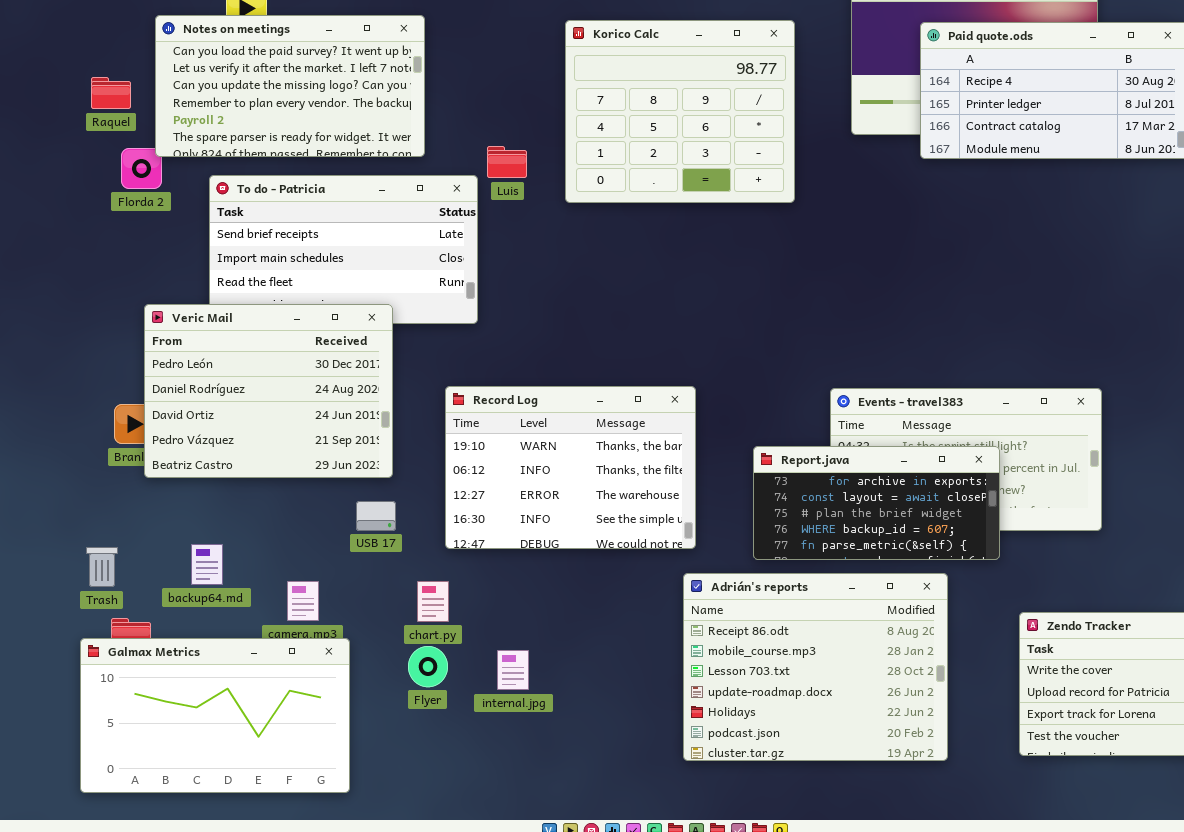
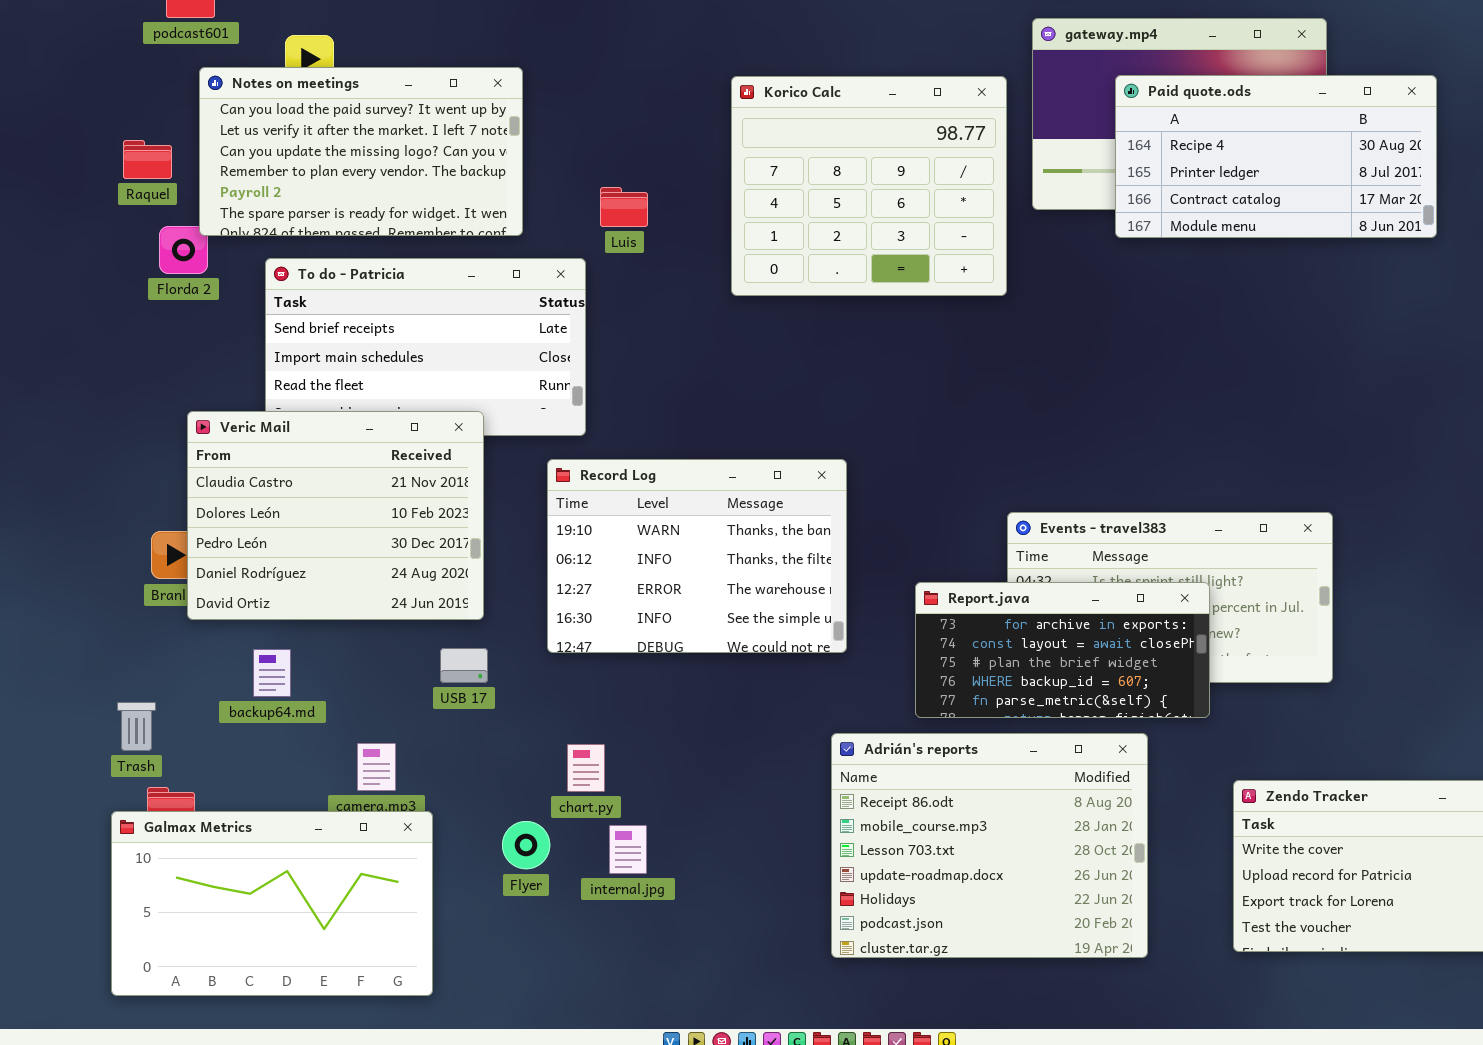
Korico Calc: [565,20,795,203] -> [731,76,1007,296], moved
Luis: [487,146,527,178] -> [600,187,648,227], moved
Veric Mail: [144,304,393,478] -> [187,411,484,620], scrolled up 2 rows
Record Log: [445,386,696,549] -> [547,459,847,653], moved
backup64.md: [191,544,223,585] -> [253,649,291,697], moved
chart.py: [417,581,449,622] -> [567,744,605,792], moved

